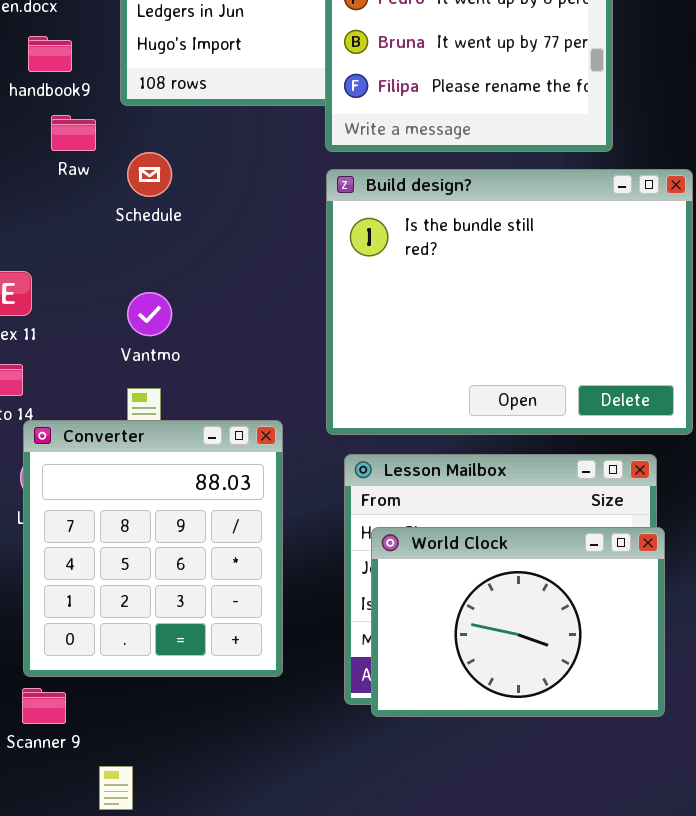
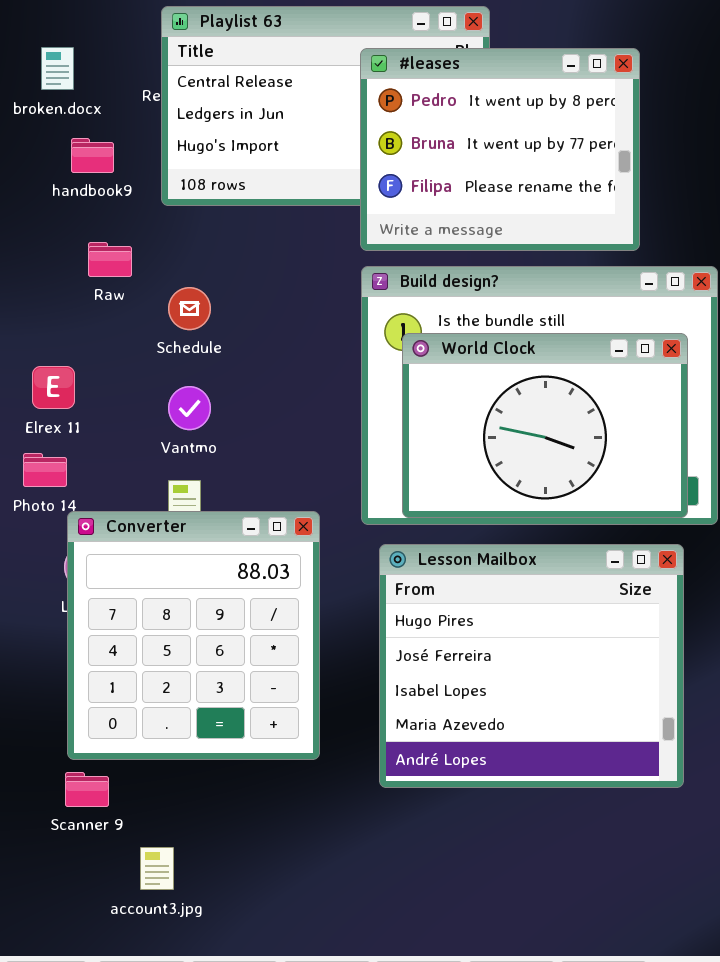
Raw: [51,115,96,151] -> [88,242,132,277], moved
Schedule: [127,152,172,197] -> [168,287,211,330], moved
World Clock: [371,527,665,717] -> [402,333,688,518], moved

